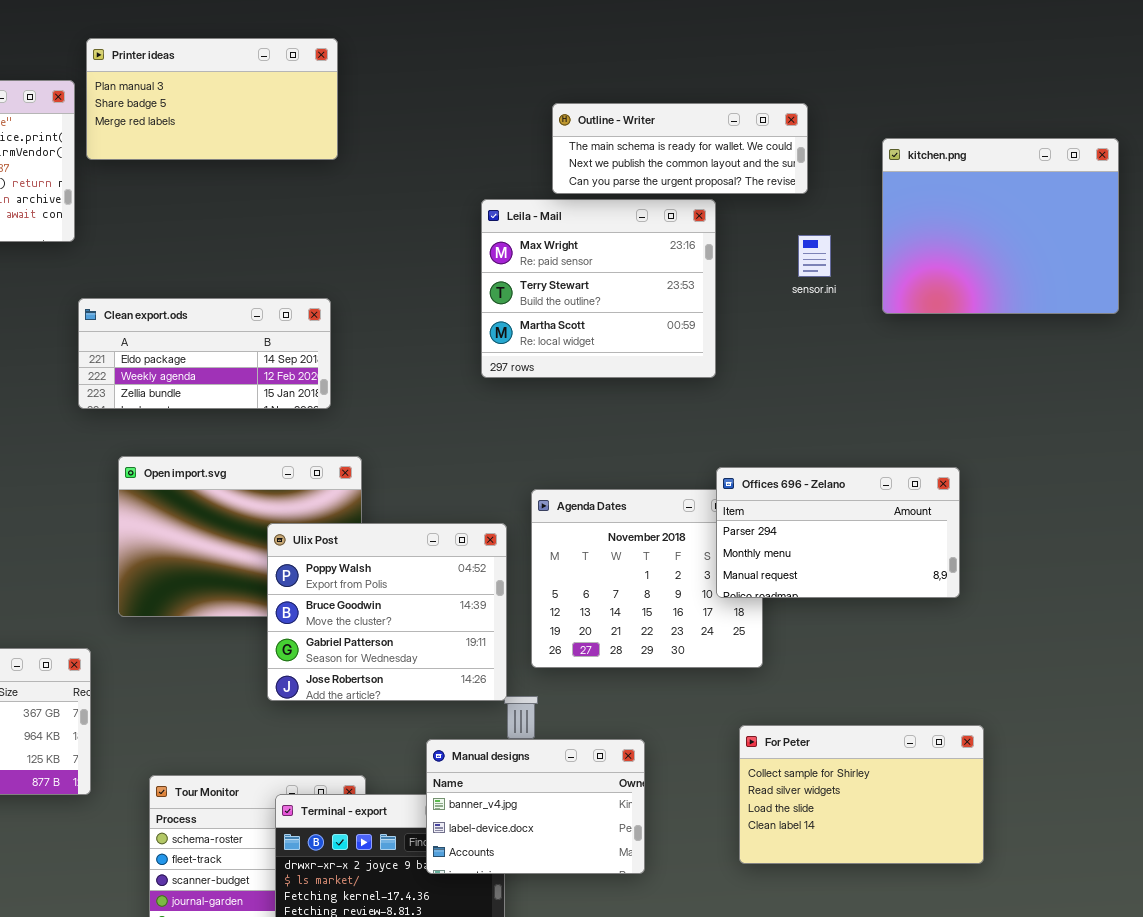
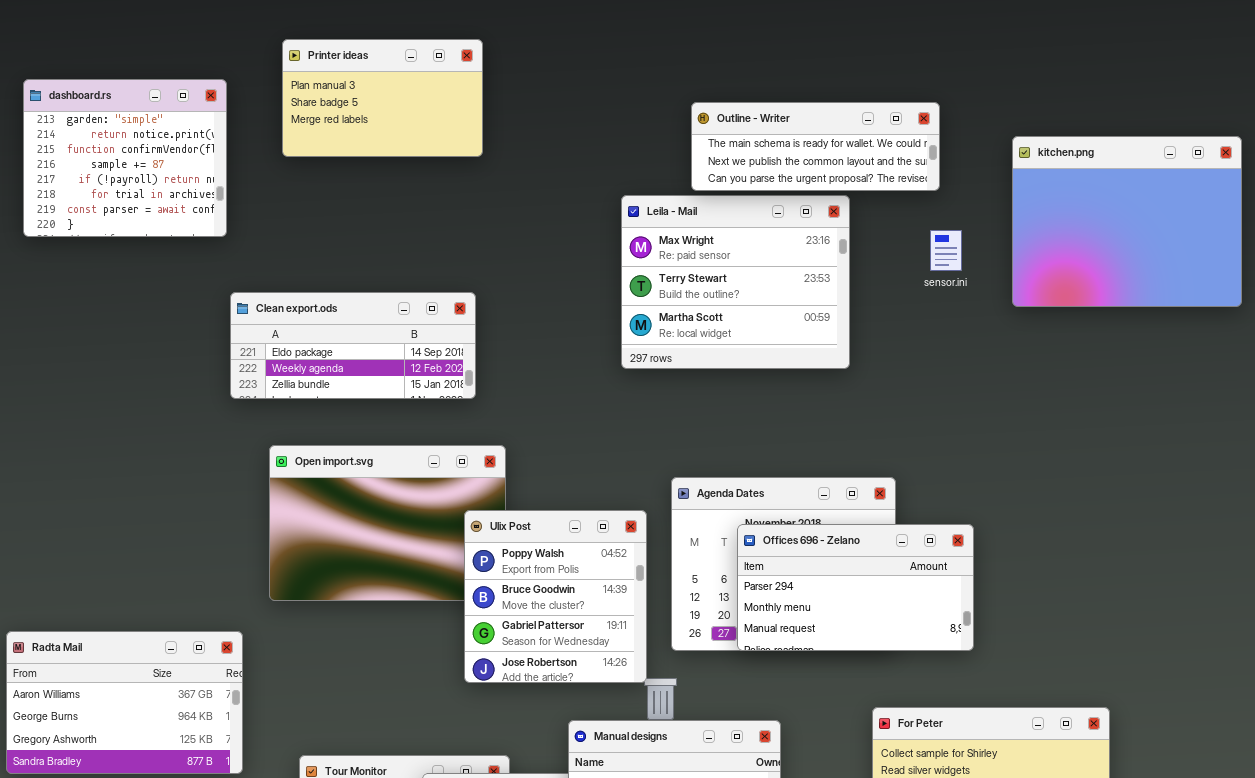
Printer ideas: [86,38,338,160] -> [282,39,483,157], resized
Offices 696 - Zelano: [716,467,960,598] -> [737,524,974,651], moved
Ulix Post: [267,523,507,701] -> [464,510,647,683], resized

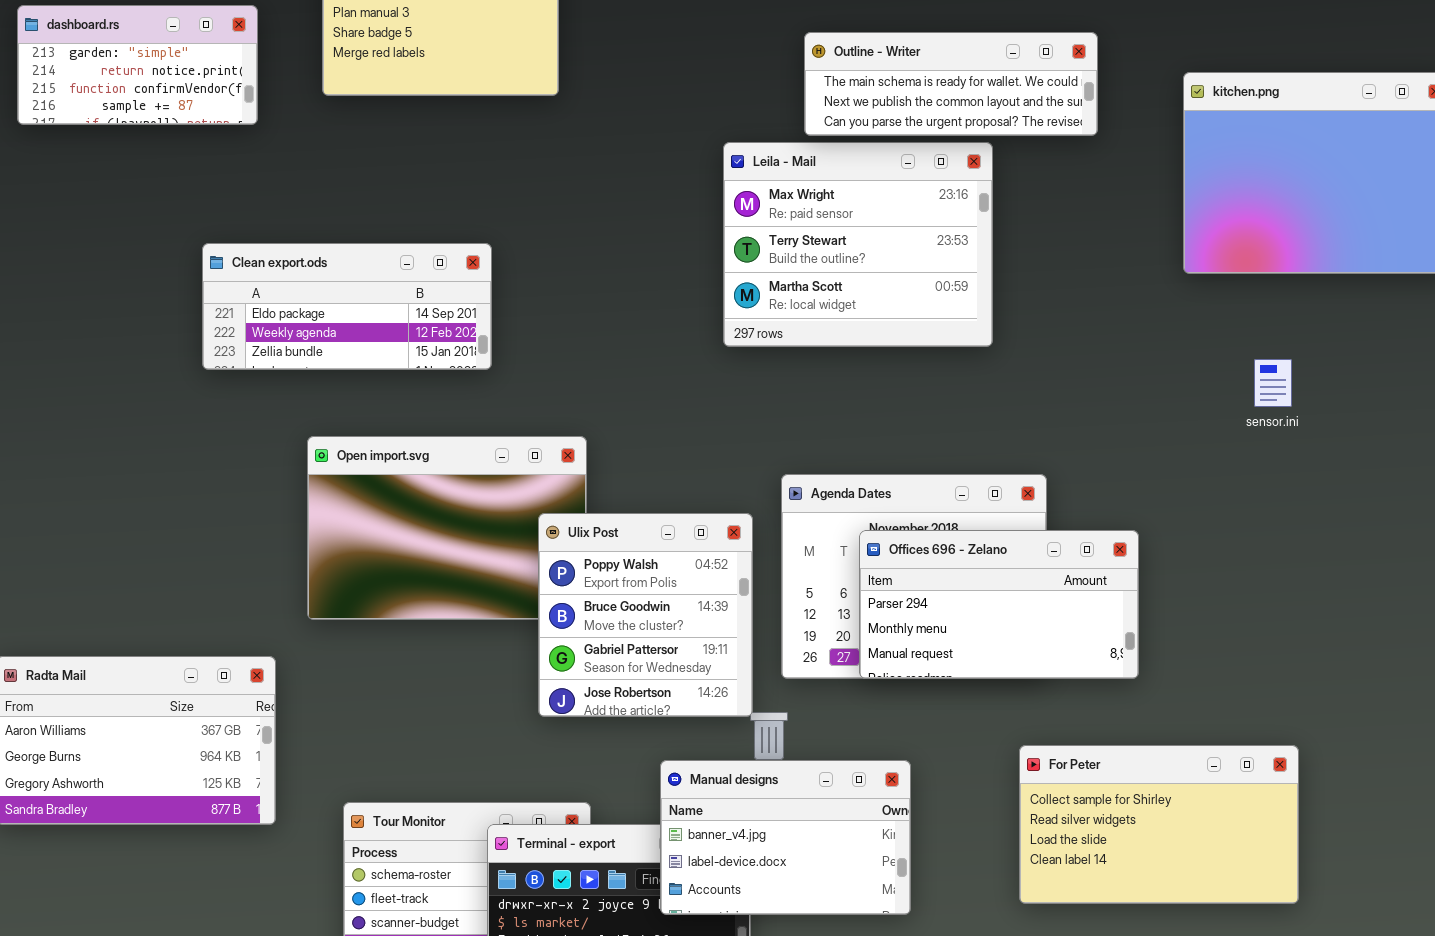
dashboard.rs: [23,79,227,237] -> [17,5,258,125], resized
sensor.ini: [930,230,962,271] -> [1254,359,1292,407], moved
Clean export.ods: [230,292,476,399] -> [202,243,492,370], moved

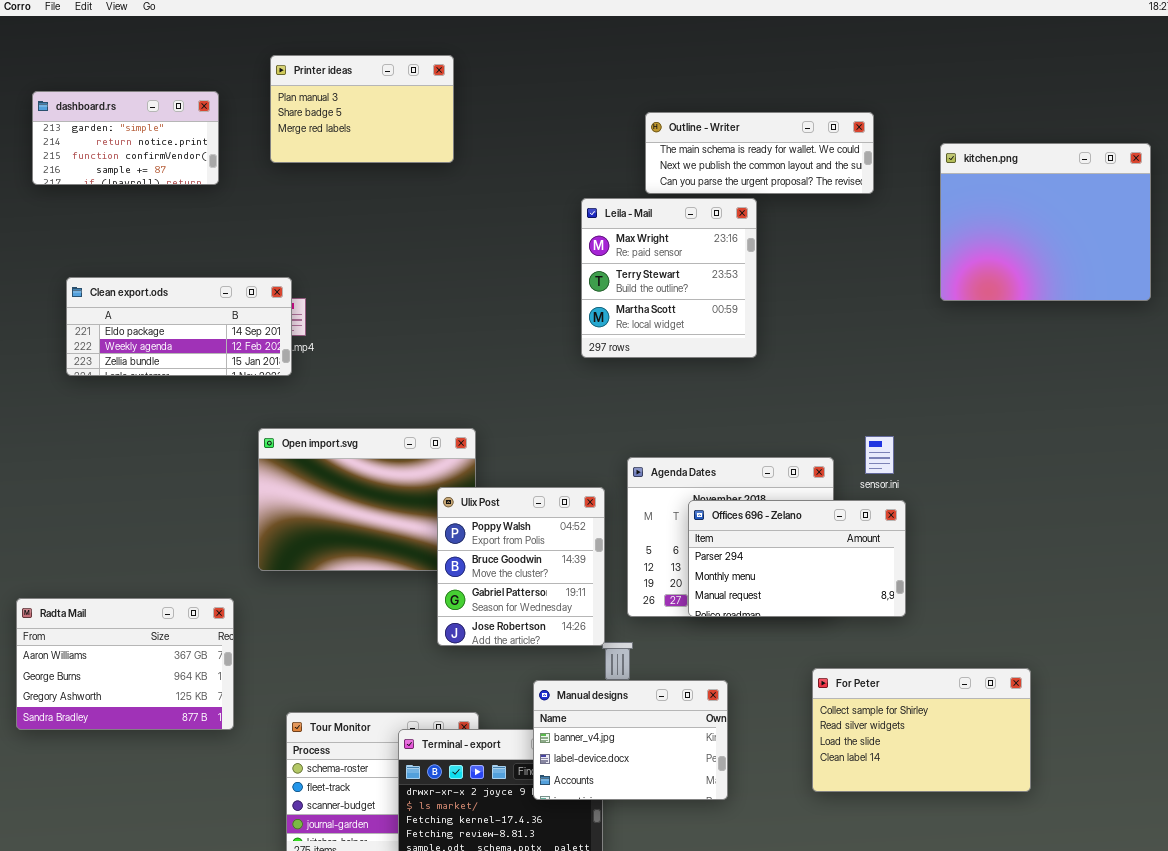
Leila - Mail: [723,142,993,347] -> [581,198,757,358], resized
Clean export.ods: [202,243,492,370] -> [66,277,292,376], moved
sensor.ini: [1254,359,1292,407] -> [865,436,894,474], moved

